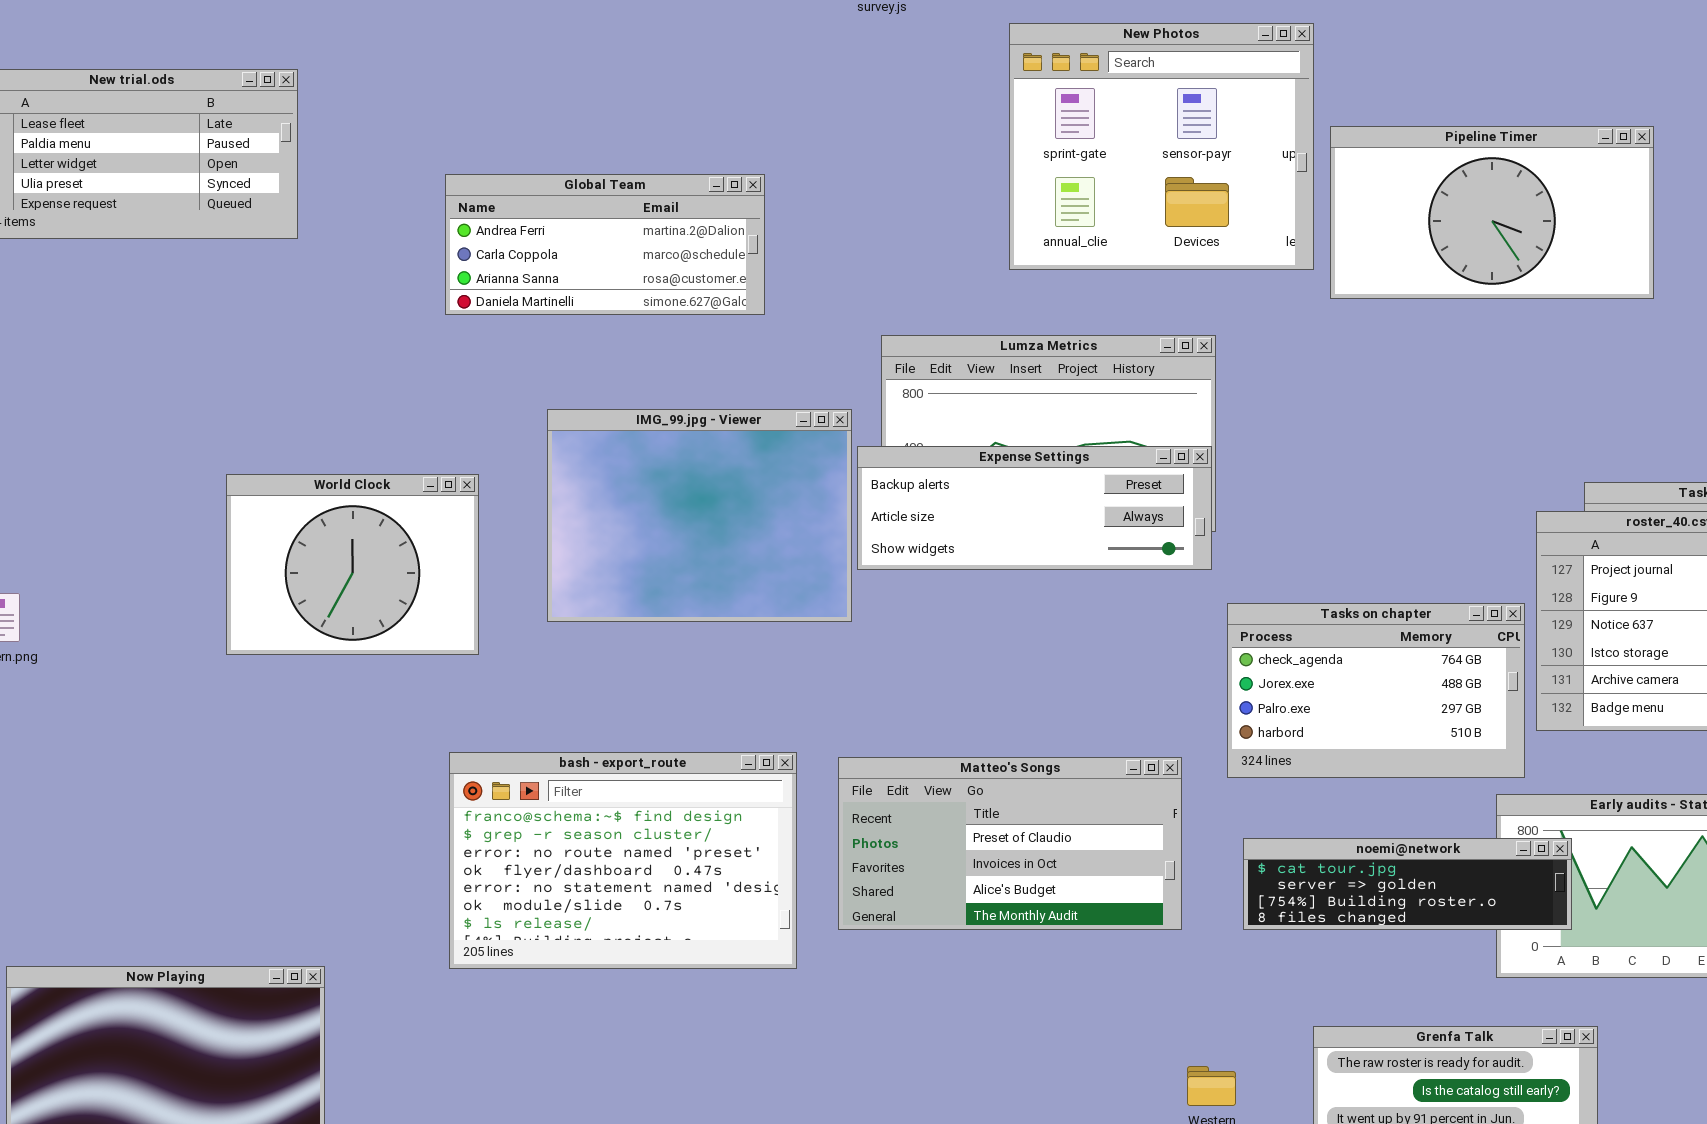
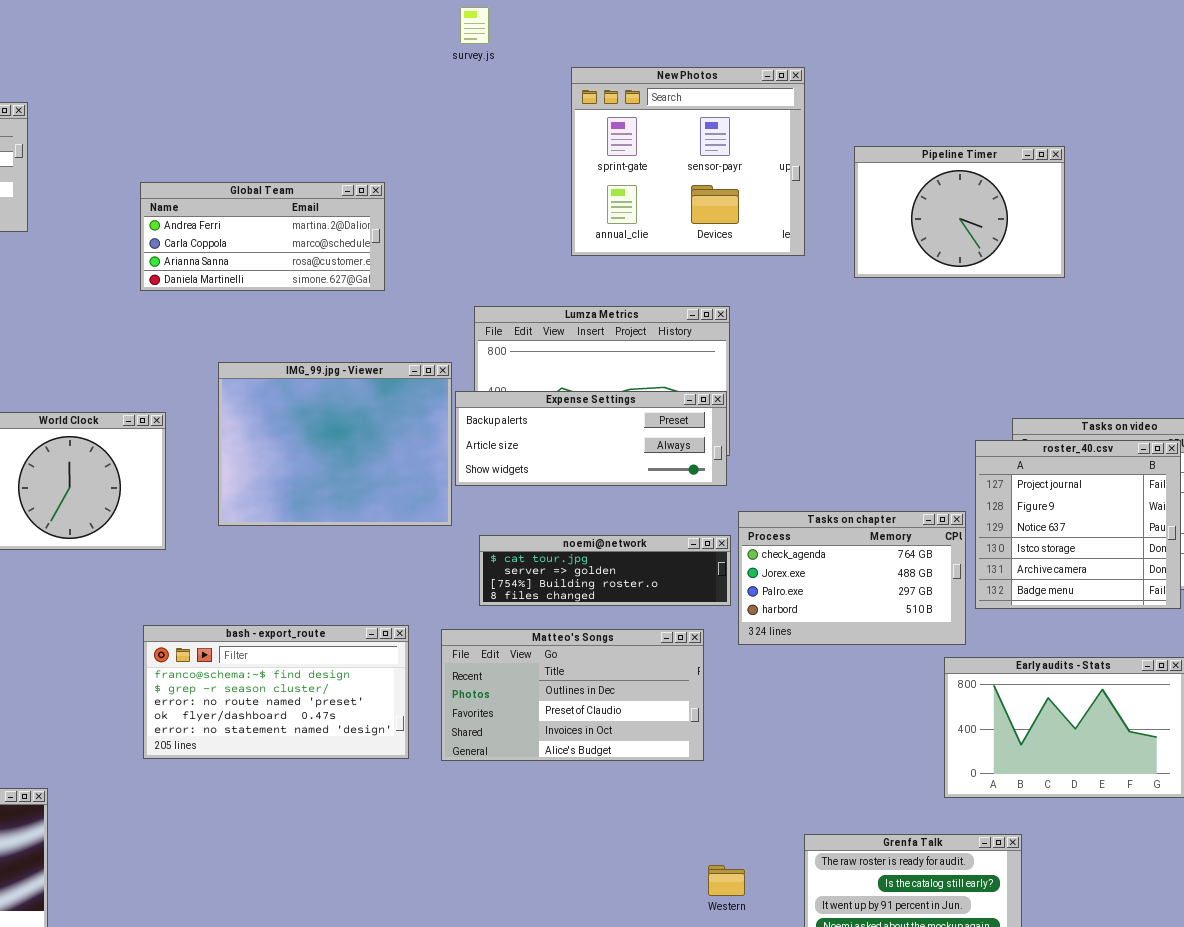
Pipeline Timer: [1330,126,1654,299] -> [854,146,1065,278], resized
bash - export_route: [449,752,797,969] -> [143,625,409,759], resized
Matteo's Songs: [838,757,1182,930] -> [441,629,704,761], scrolled up 1 row
noemi@network: [1243,838,1572,930] -> [479,535,731,606], moved

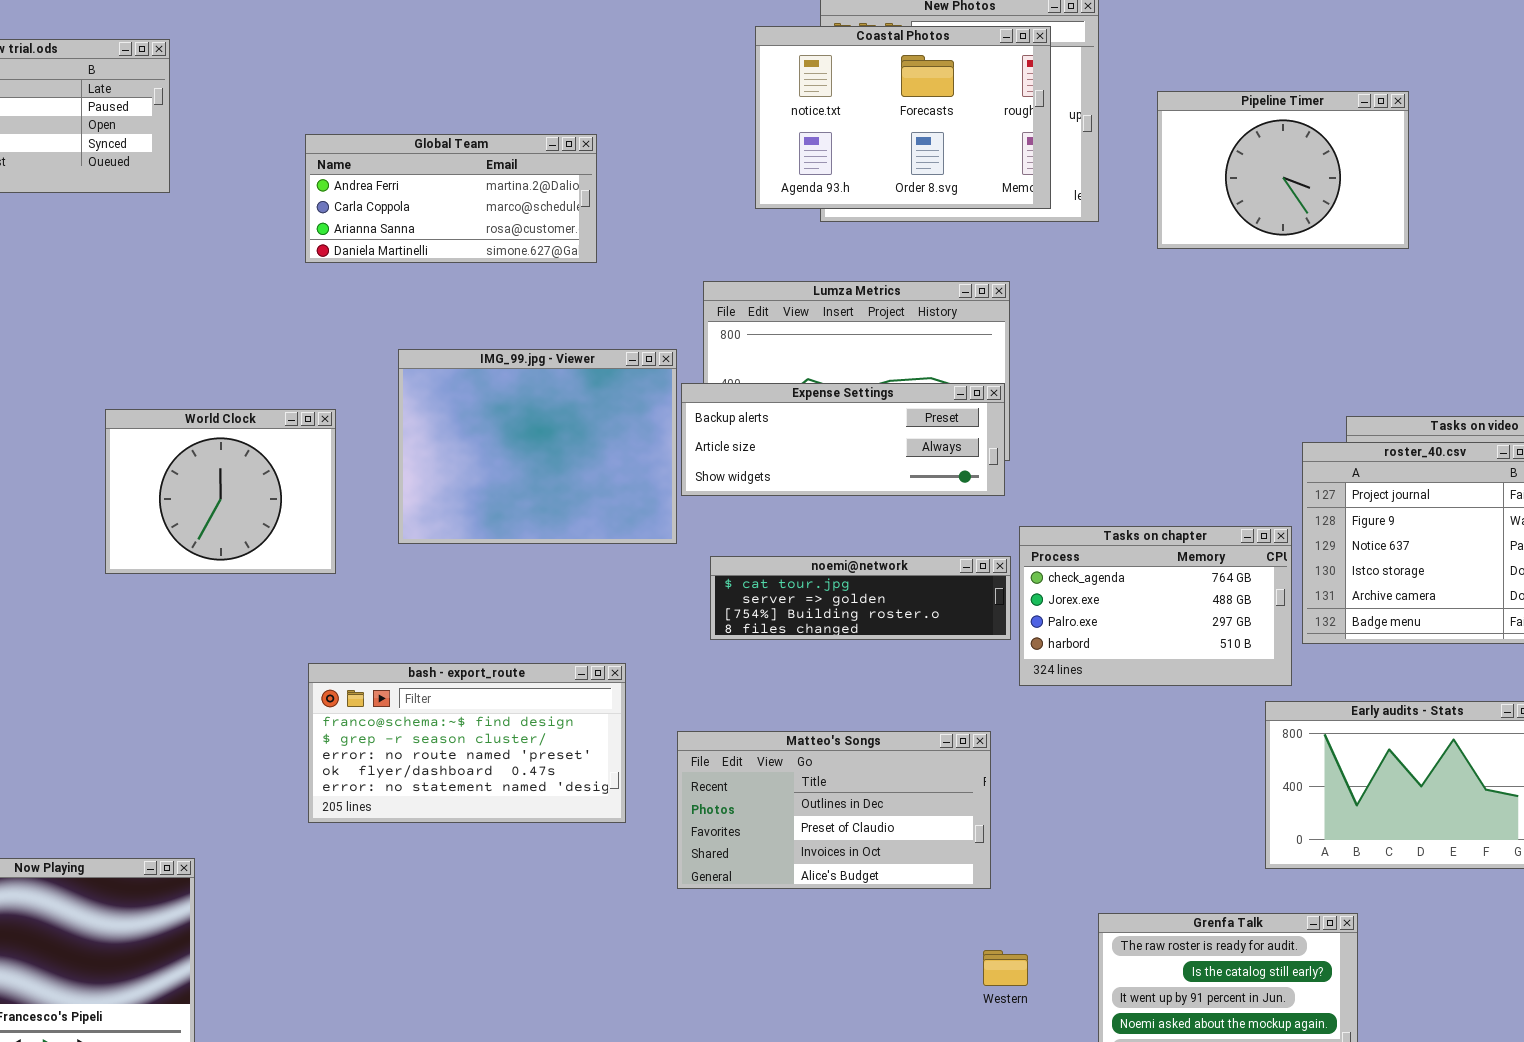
Coastal Photos: none -> [755,26,1051,209], opened
Matteo's Songs: [441,629,704,761] -> [677,731,991,889], moved

